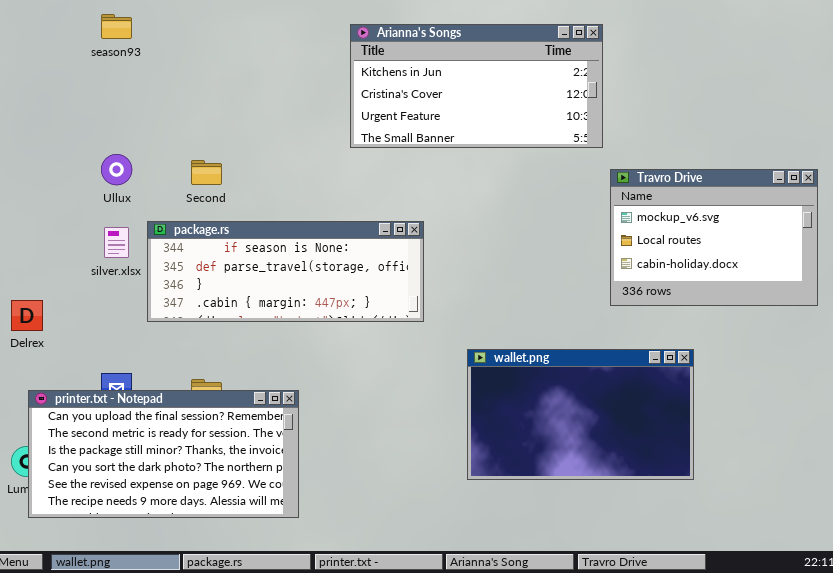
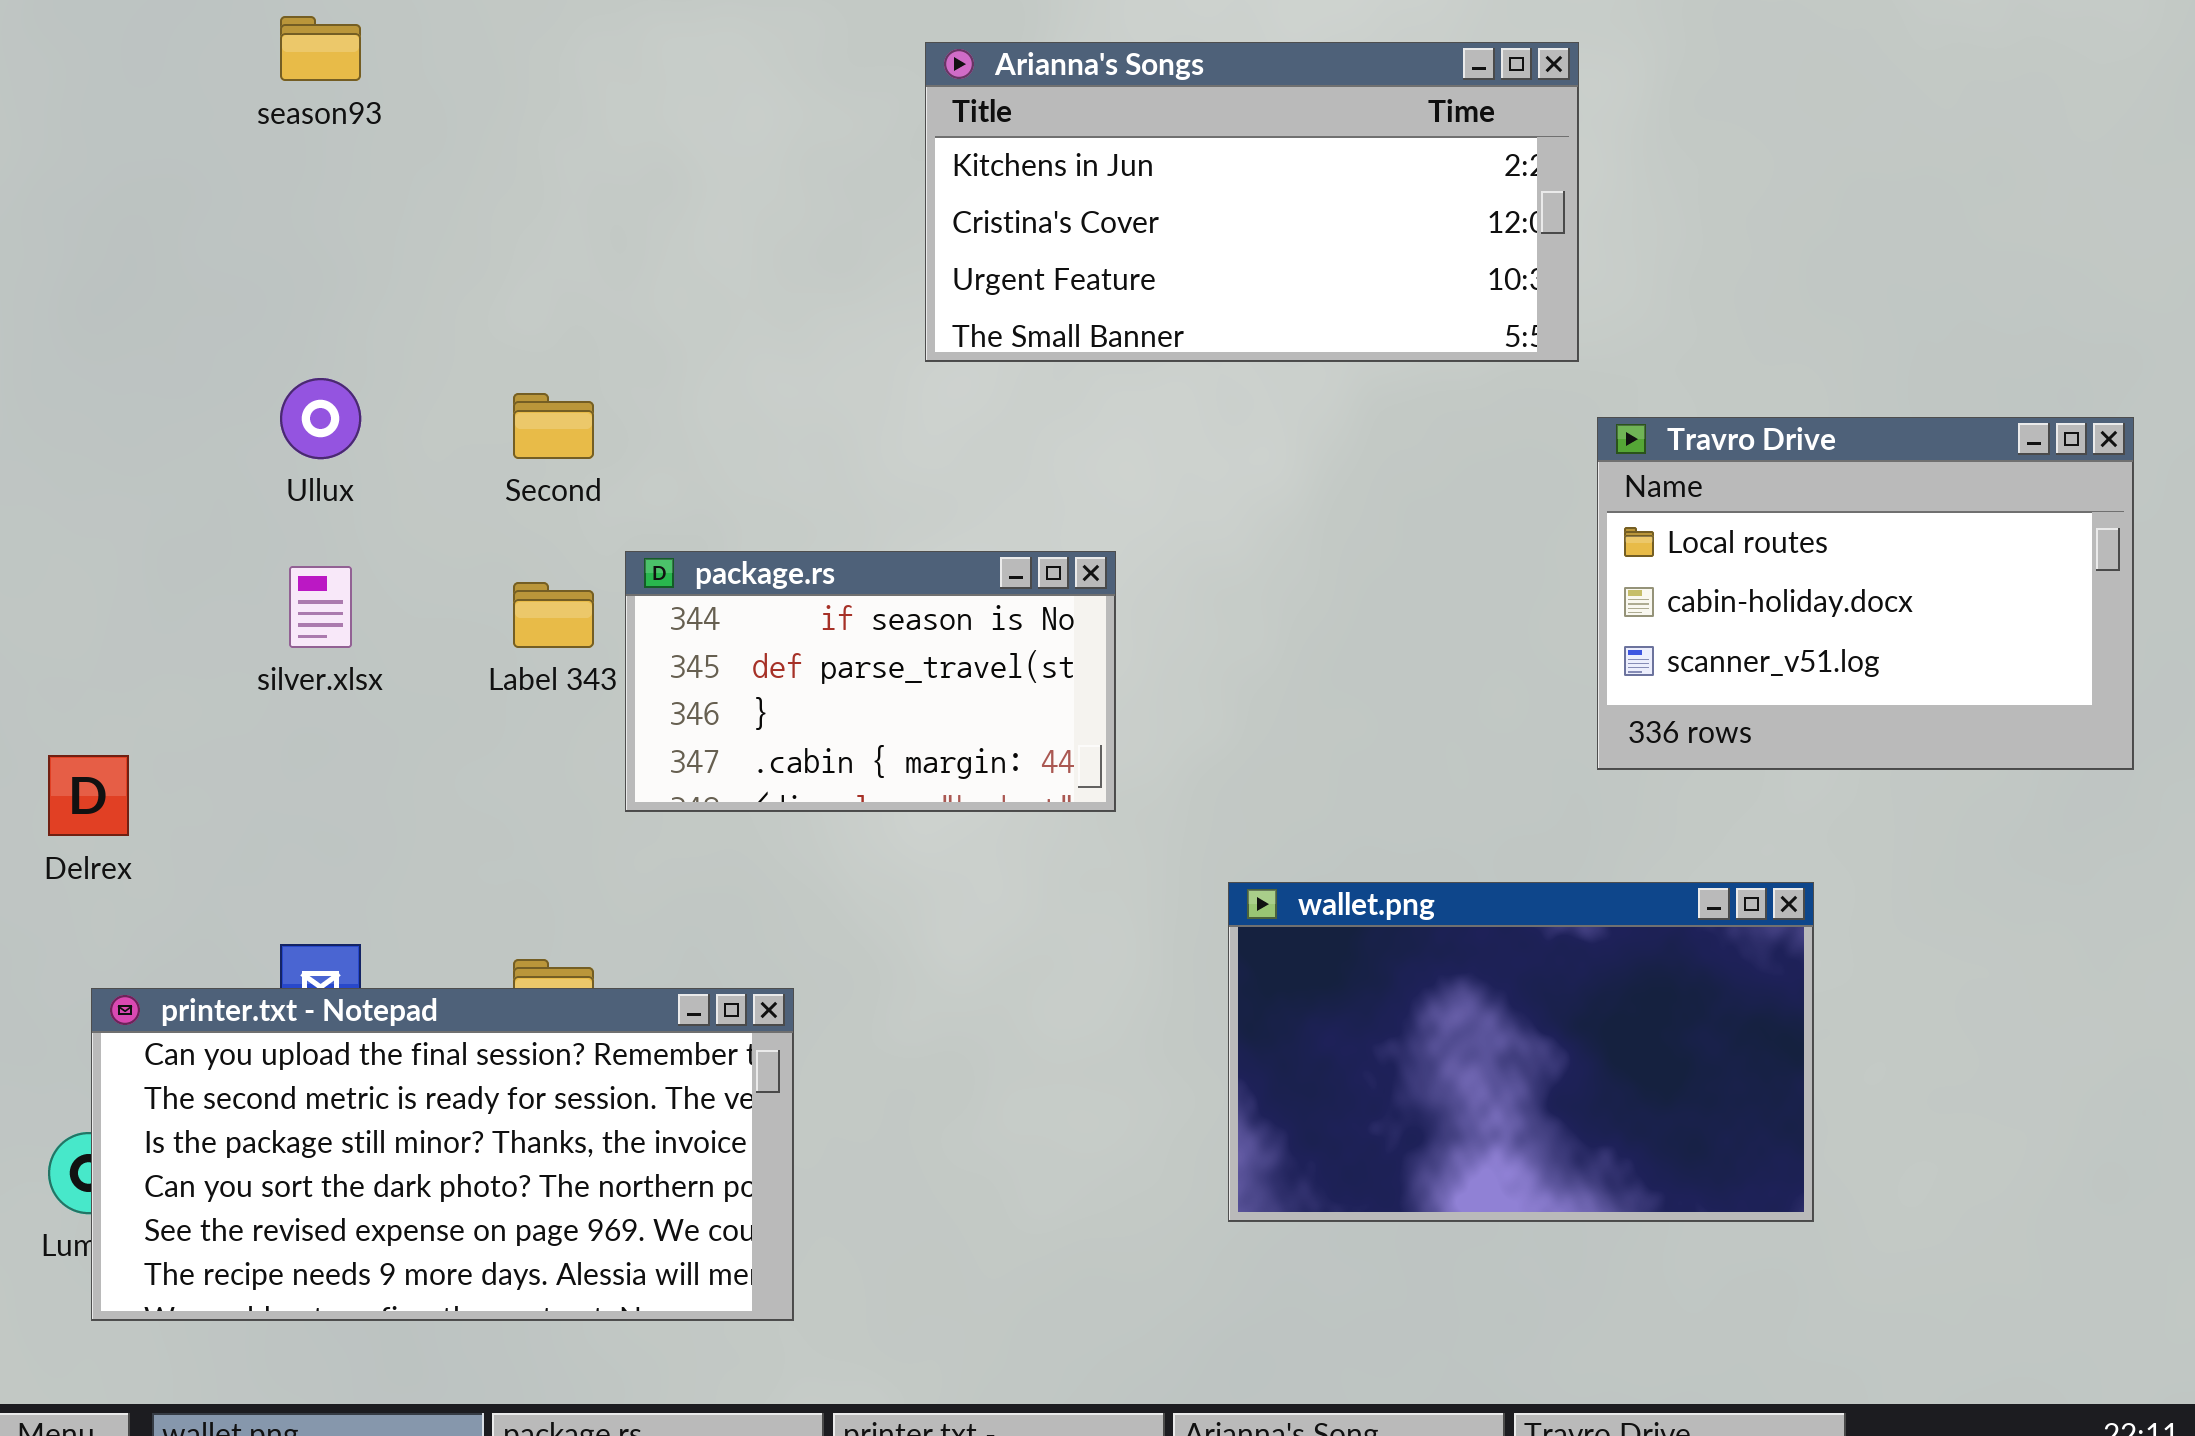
Travro Drive: [610,169,818,306] -> [1597,417,2134,770], scrolled down 1 row
package.rs: [147,221,424,322] -> [625,551,1116,812], resized

